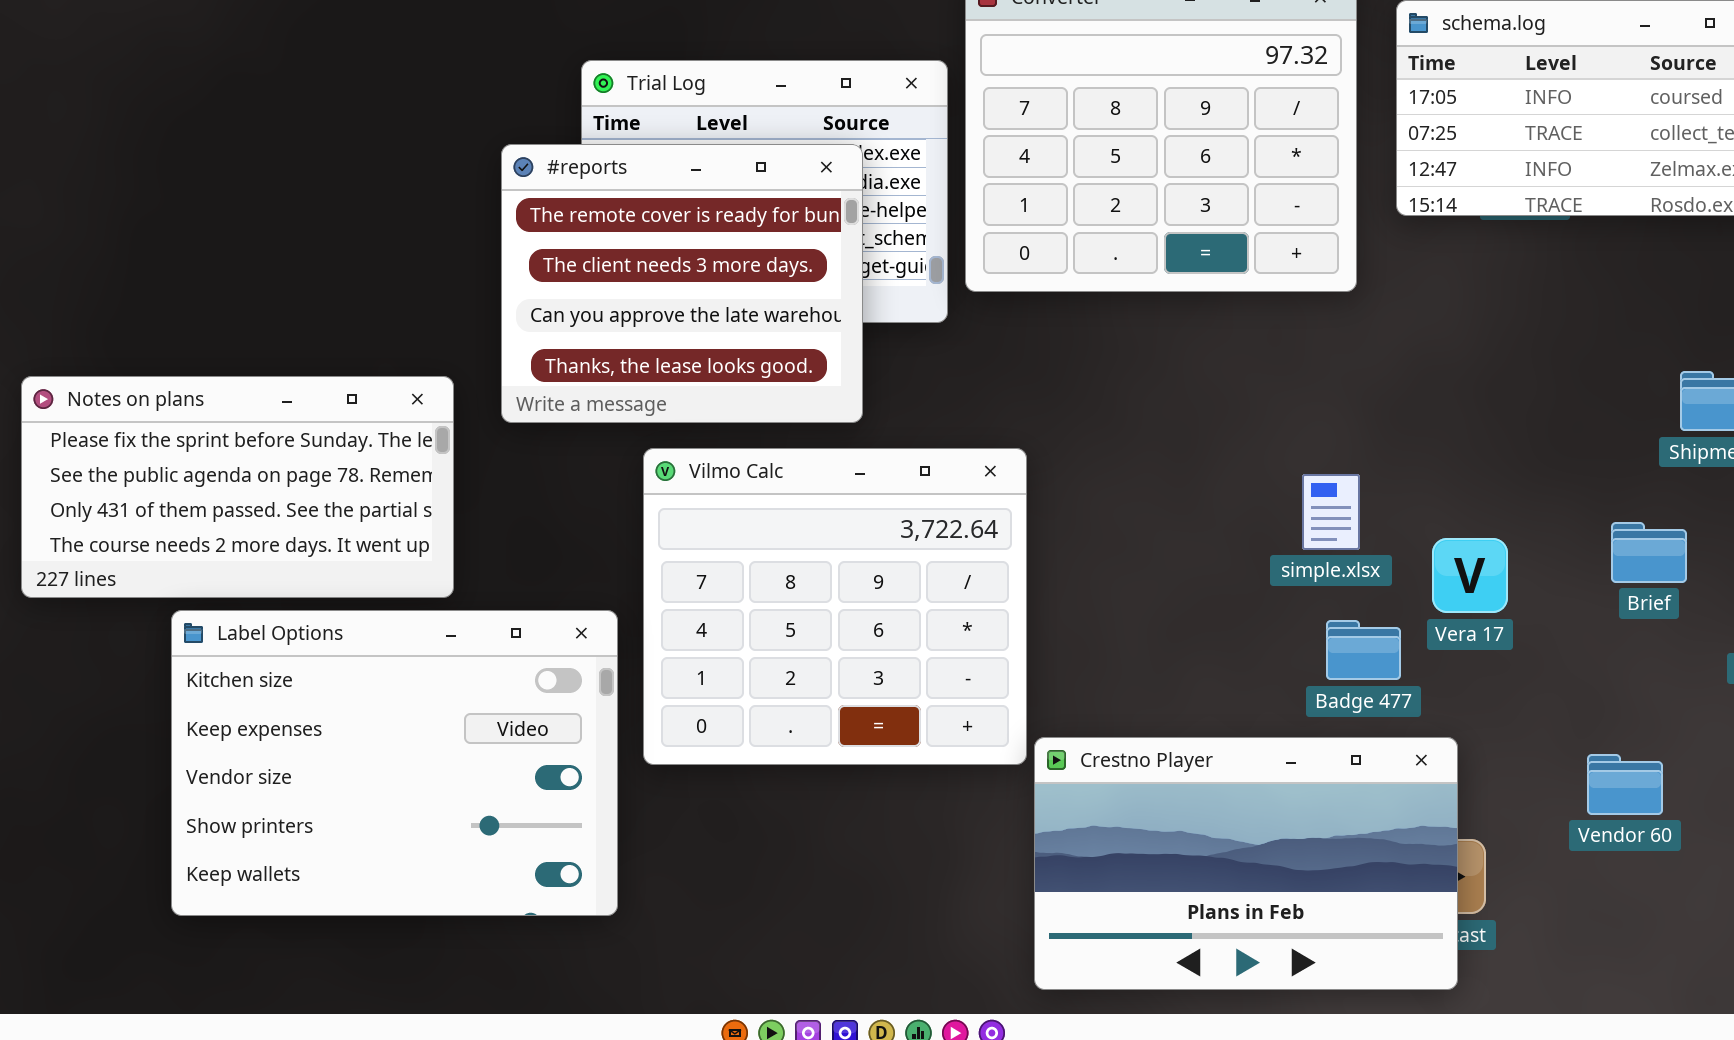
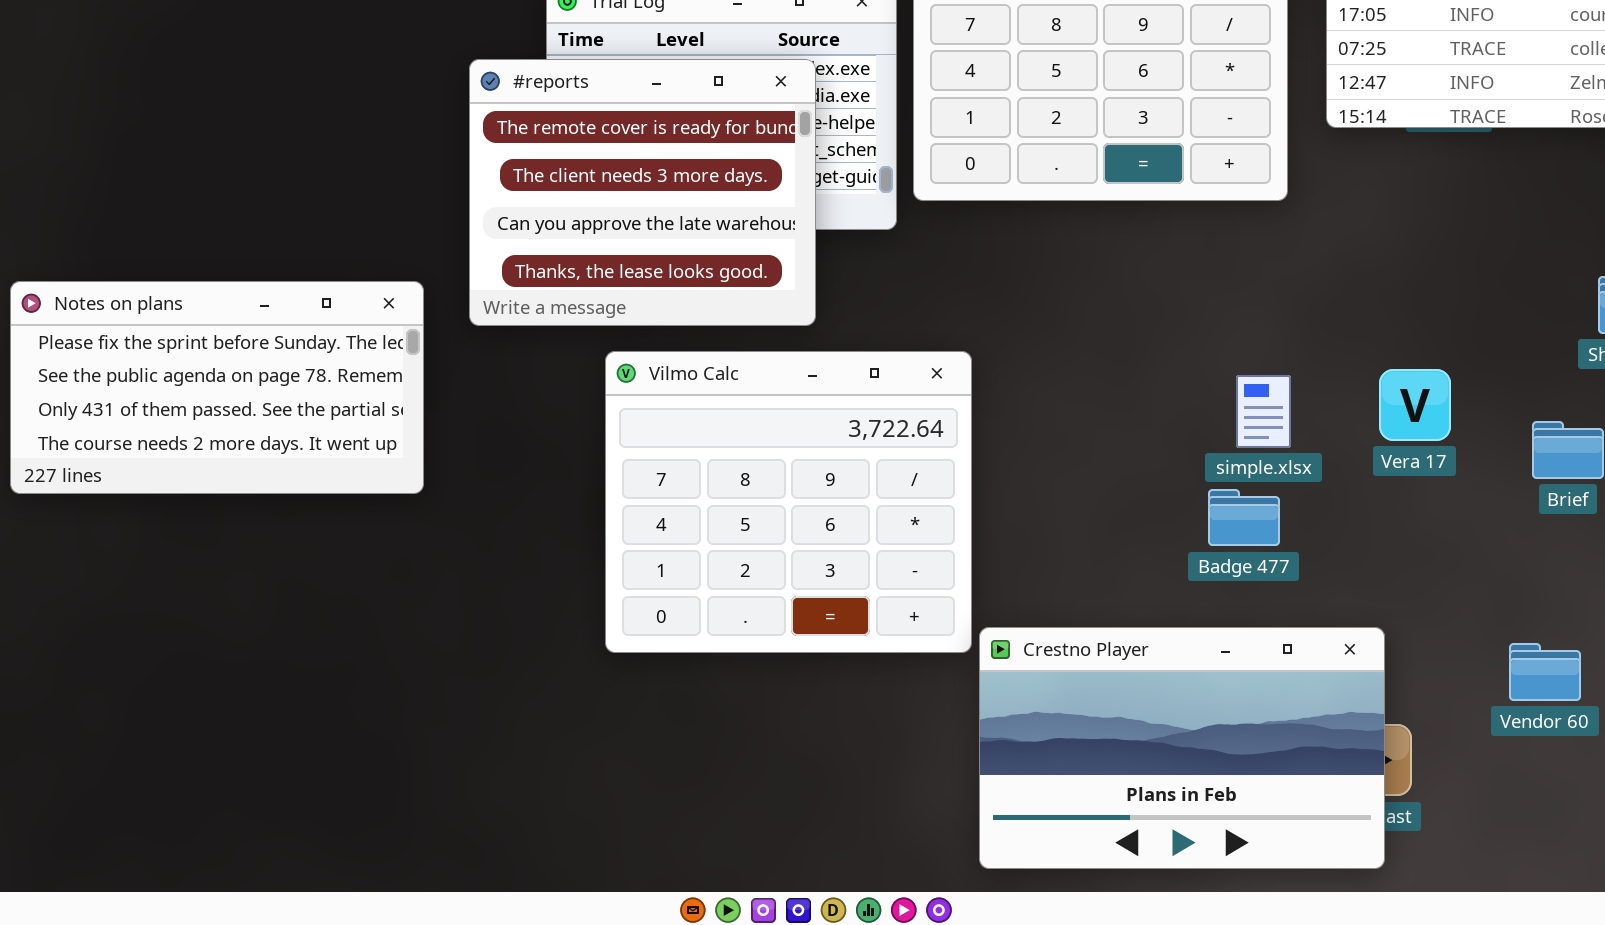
Vera 17: [1432,538,1508,613] -> [1379,369,1451,441], moved
Label Options: [171,610,618,916] -> none, closed
Badge 477: [1326,620,1401,680] -> [1208,489,1280,546], moved

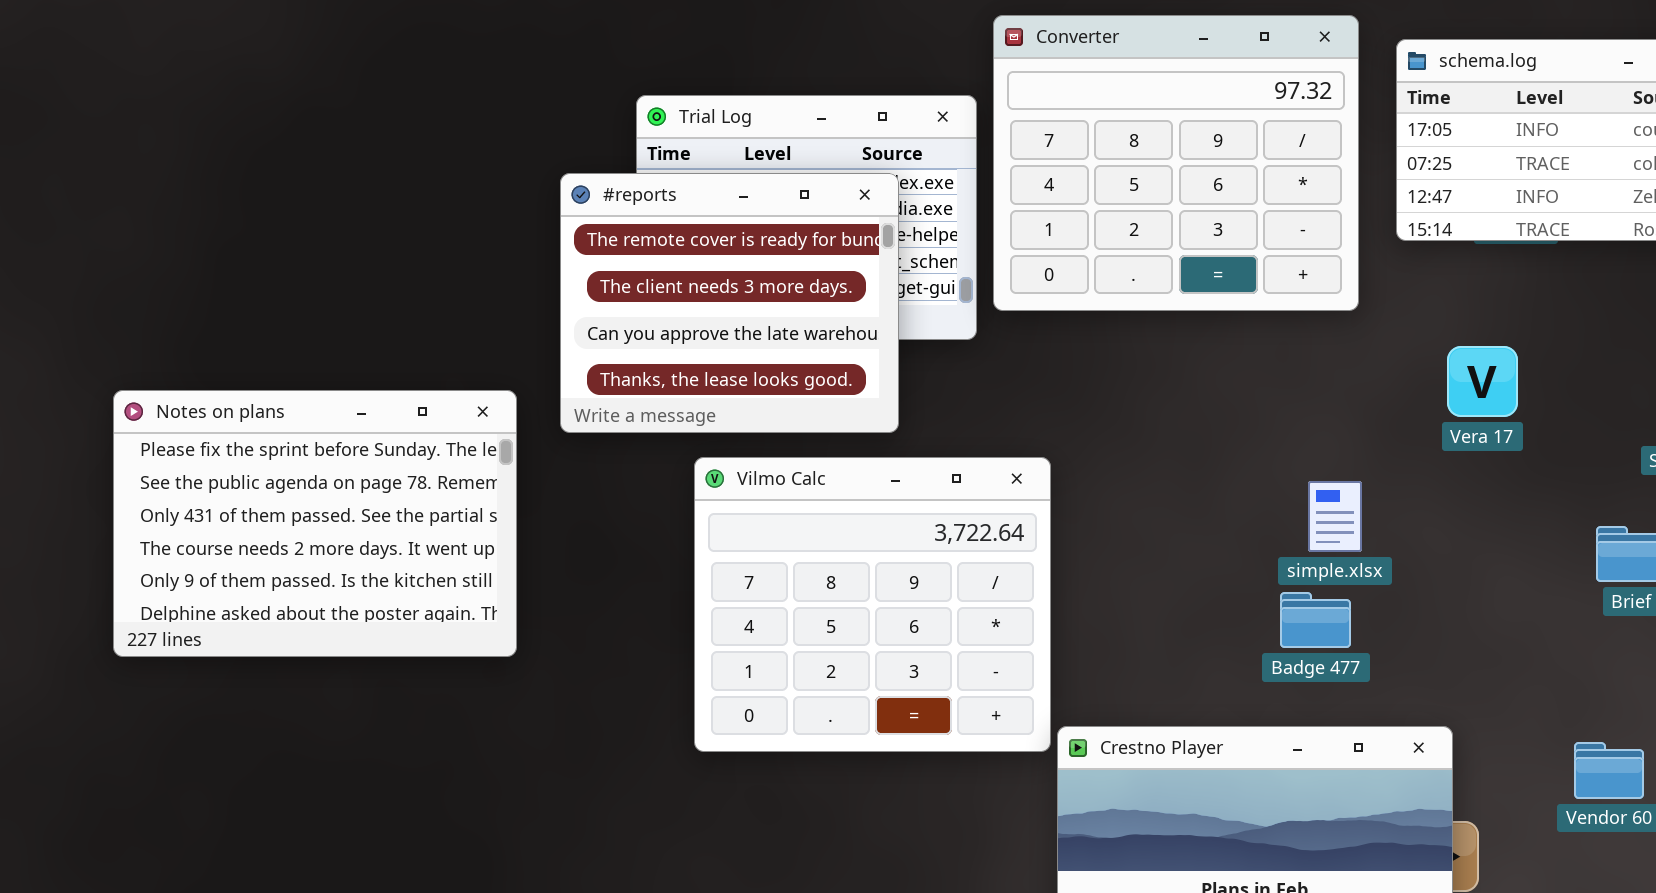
Notes on plans: [10,281,424,494] -> [113,390,517,657], resized
Vera 17: [1379,369,1451,441] -> [1447,346,1518,417], moved

